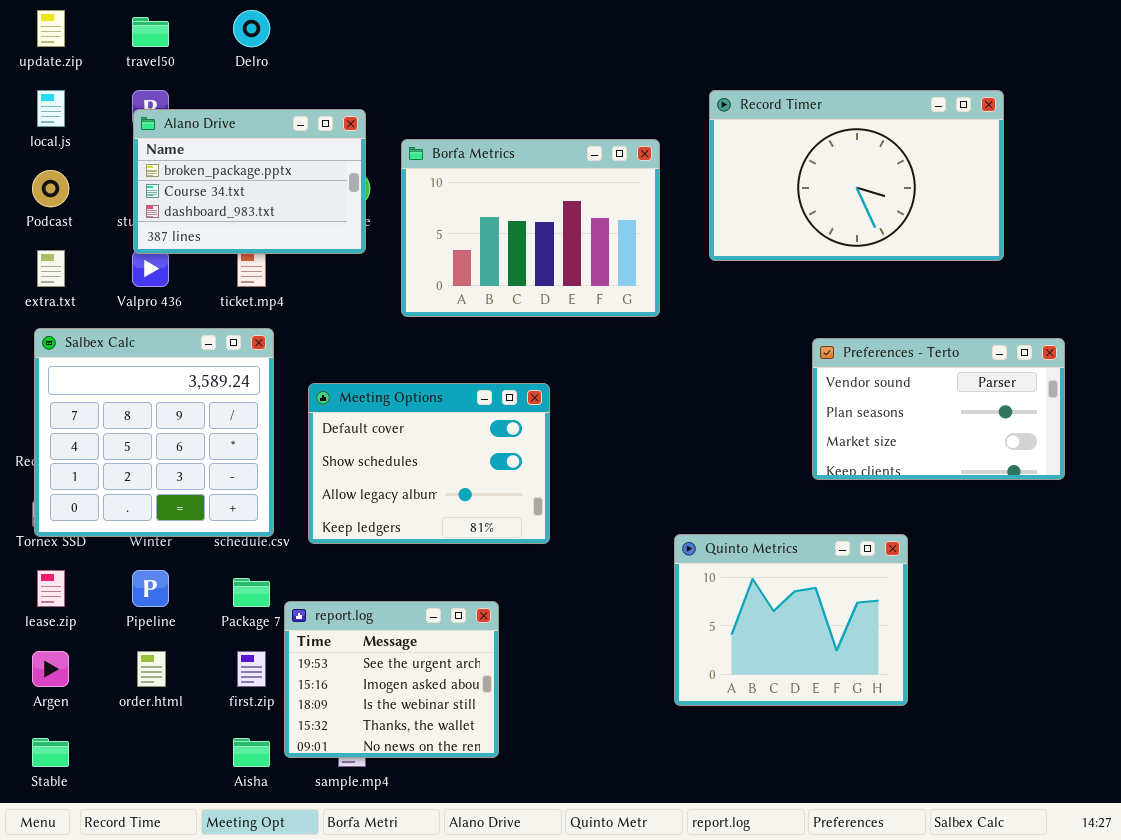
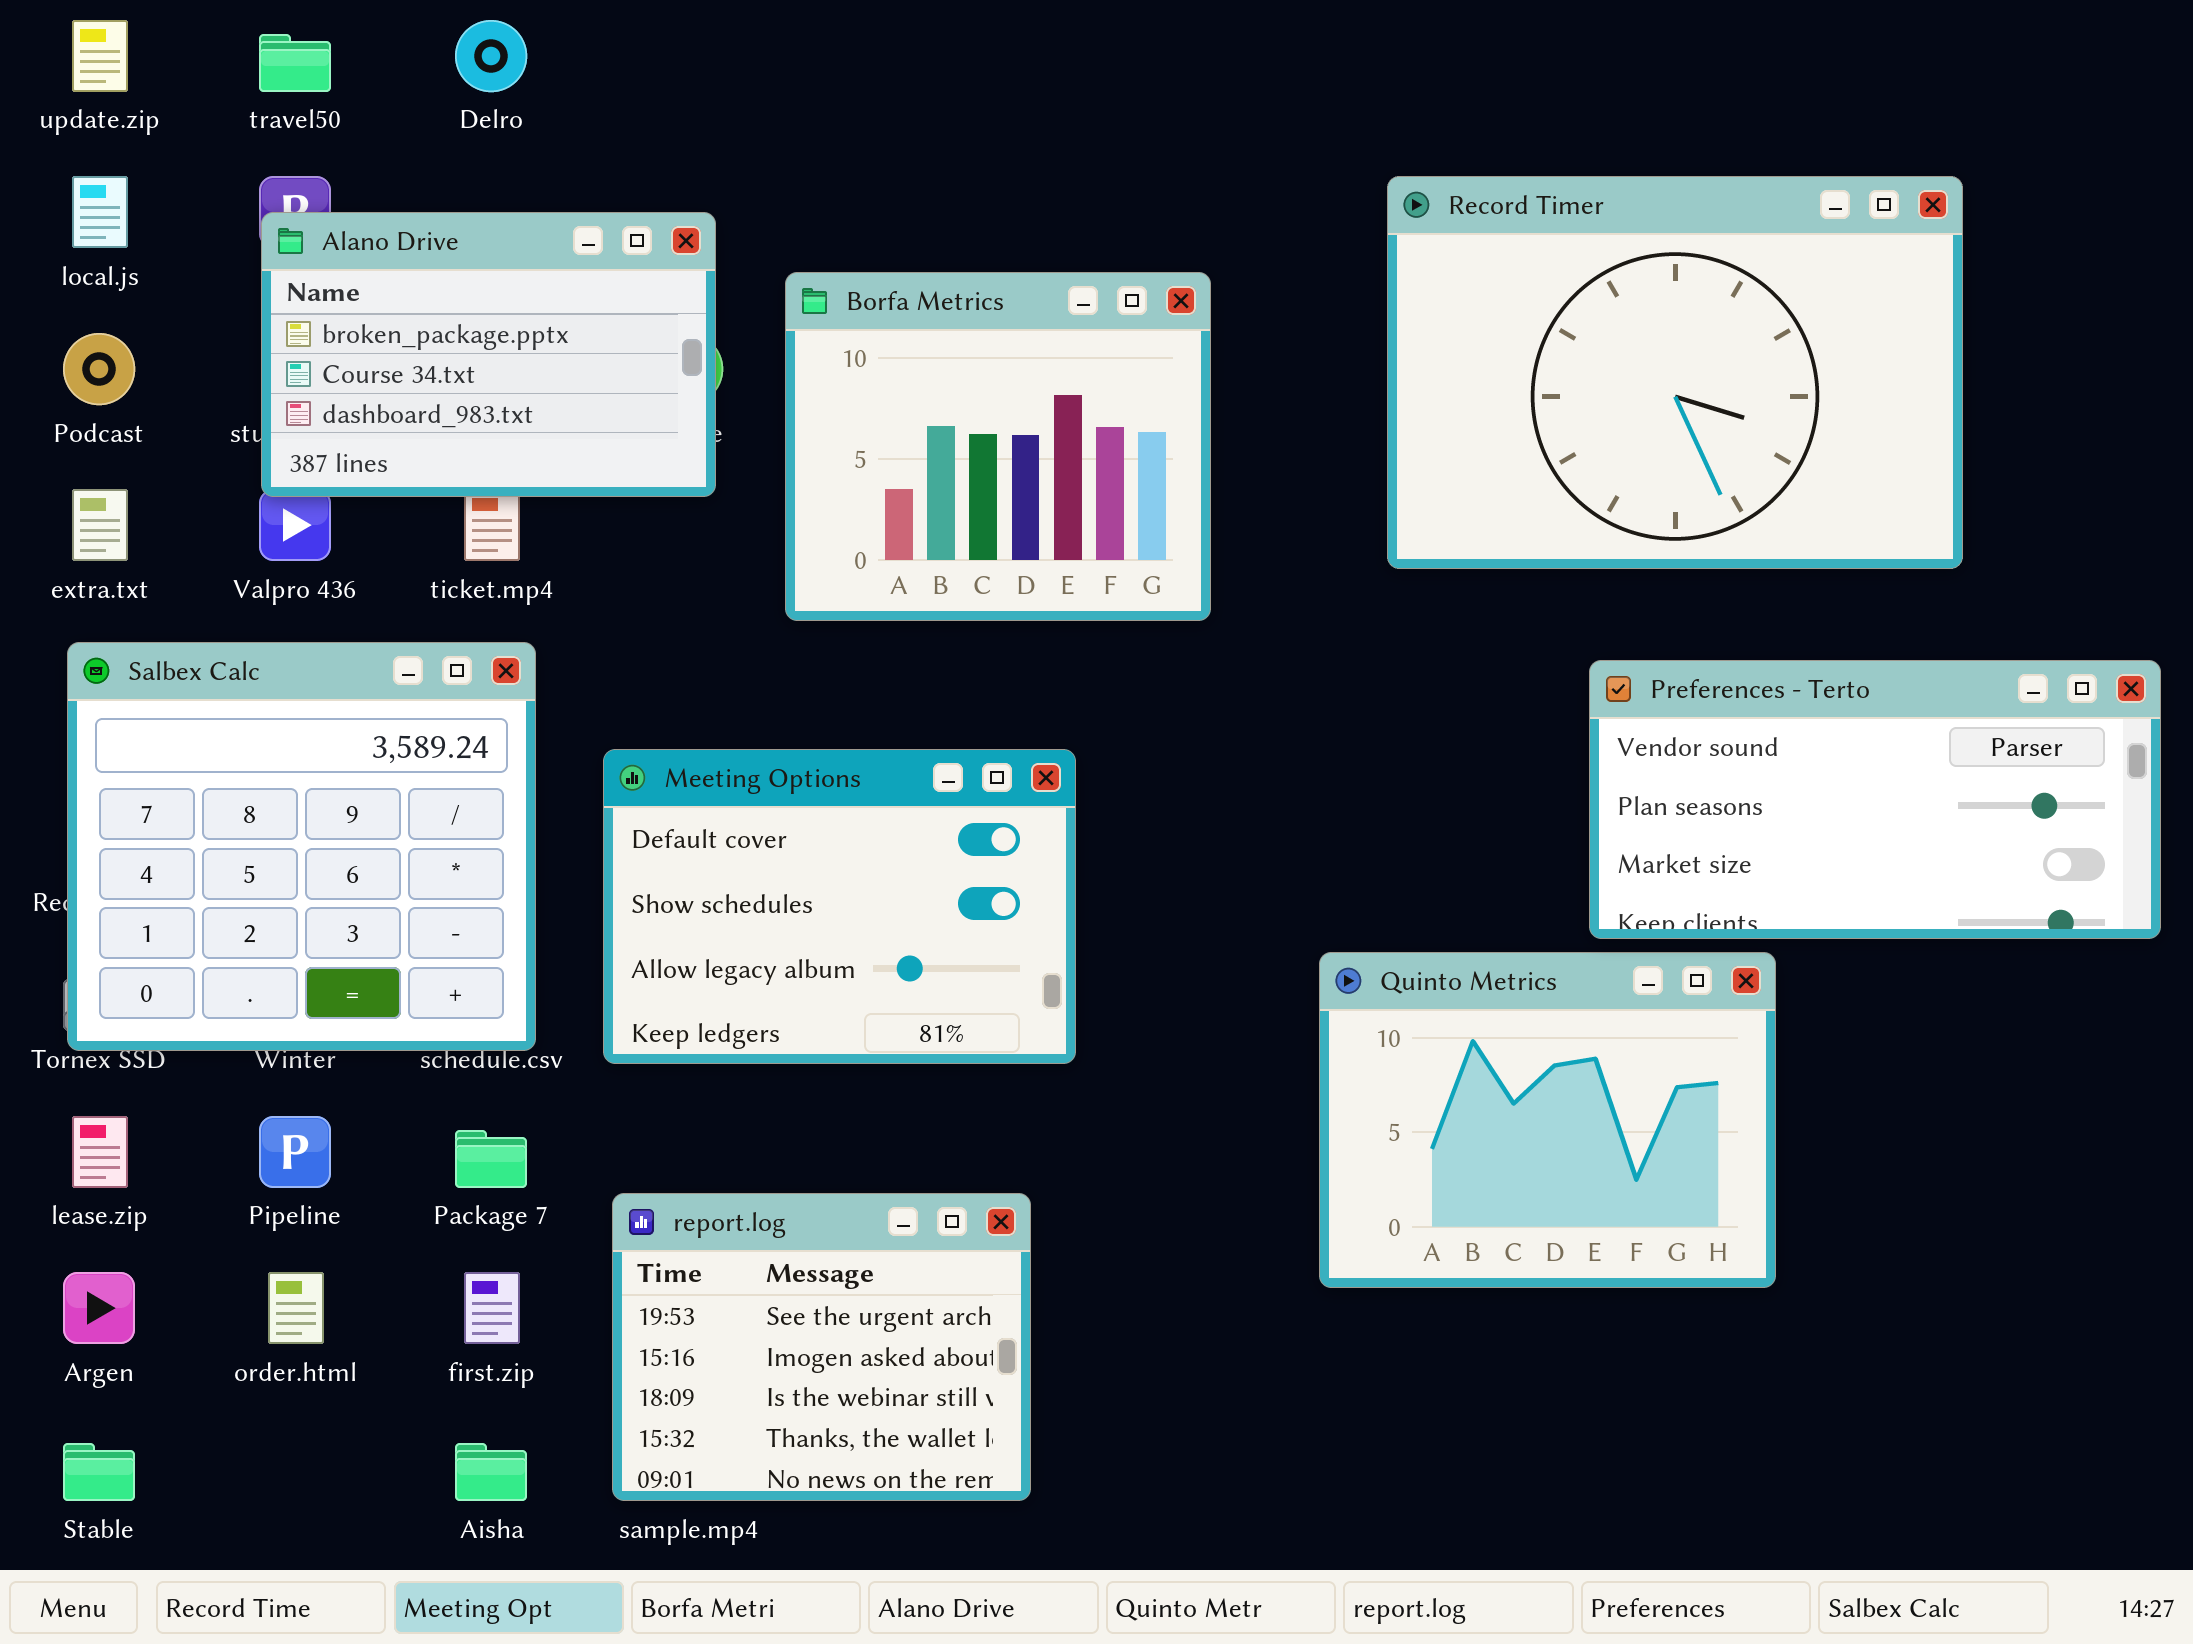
Record Timer: [709,90,1004,261] -> [1387,176,1963,569], resized
Borfa Metrics: [401,139,660,317] -> [785,272,1211,621], resized
Preferences - Terto: [812,338,1065,480] -> [1589,660,2161,939], resized
Quinto Metrics: [674,534,908,706] -> [1319,952,1776,1288], moved
report.log: [284,601,499,758] -> [612,1193,1031,1501], moved

